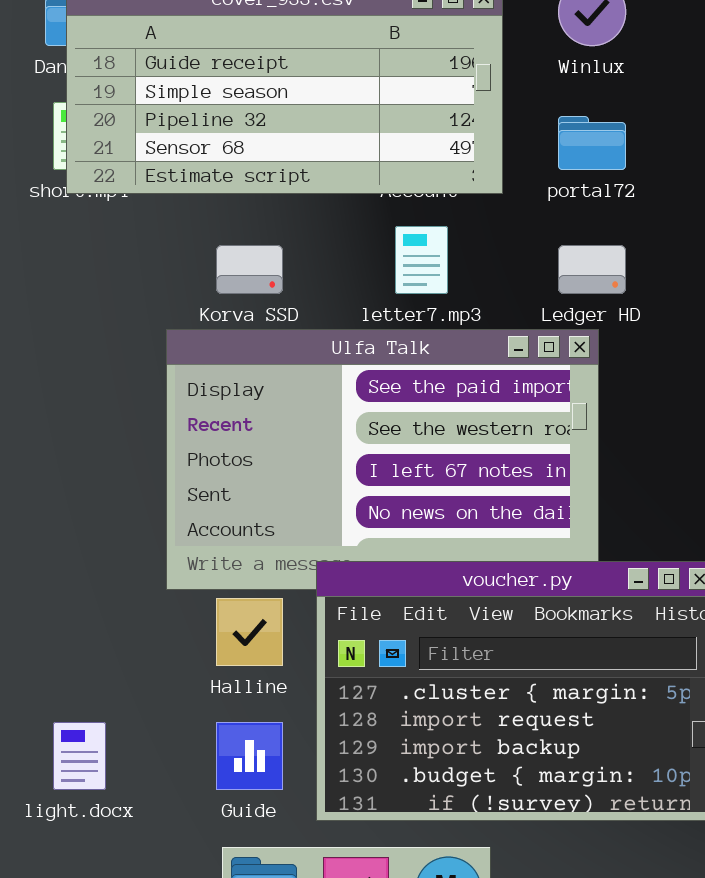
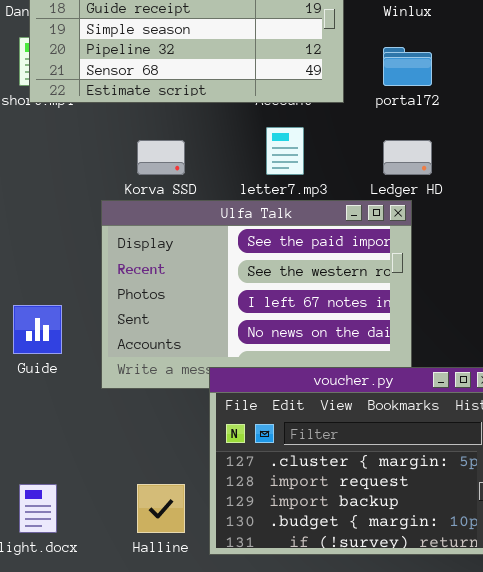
Halline: [216,598,283,666] -> [137,484,185,533], moved
Guide: [216,722,283,790] -> [13,305,62,354], moved

